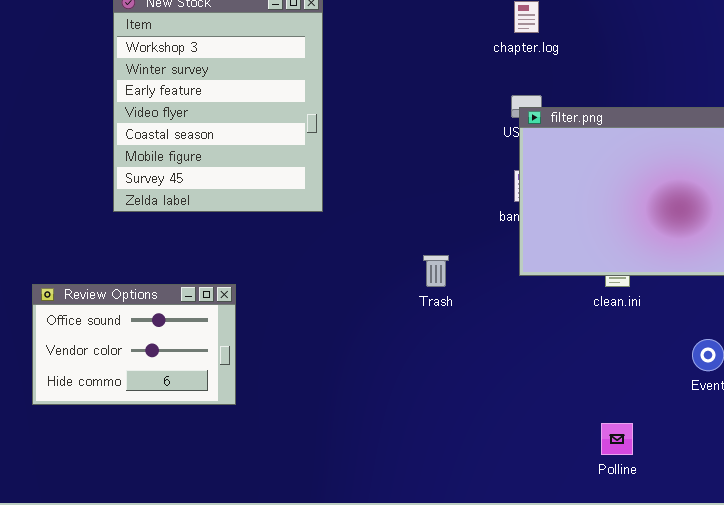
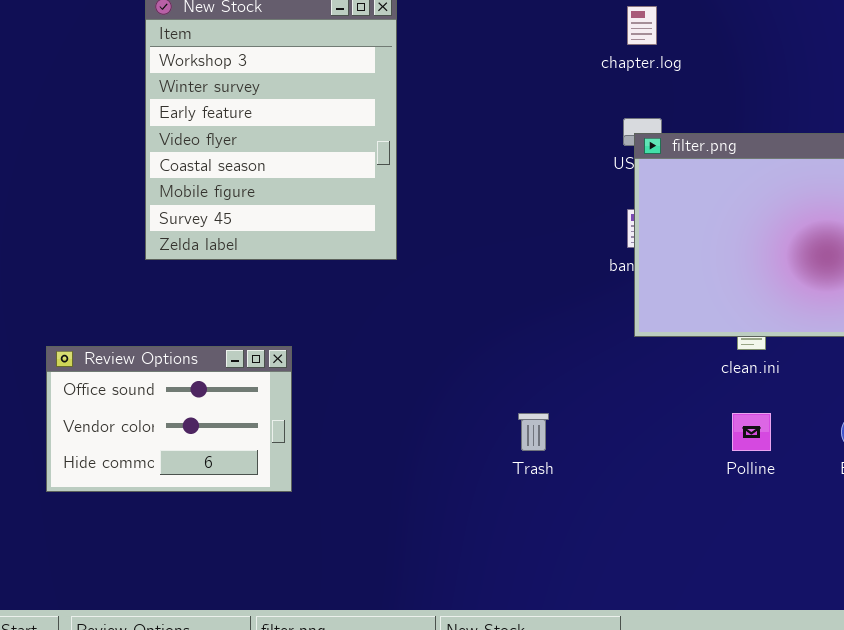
Trash: [423,255,449,287] -> [518,413,549,451], moved
Polline: [601,423,633,455] -> [732,413,771,451], moved

